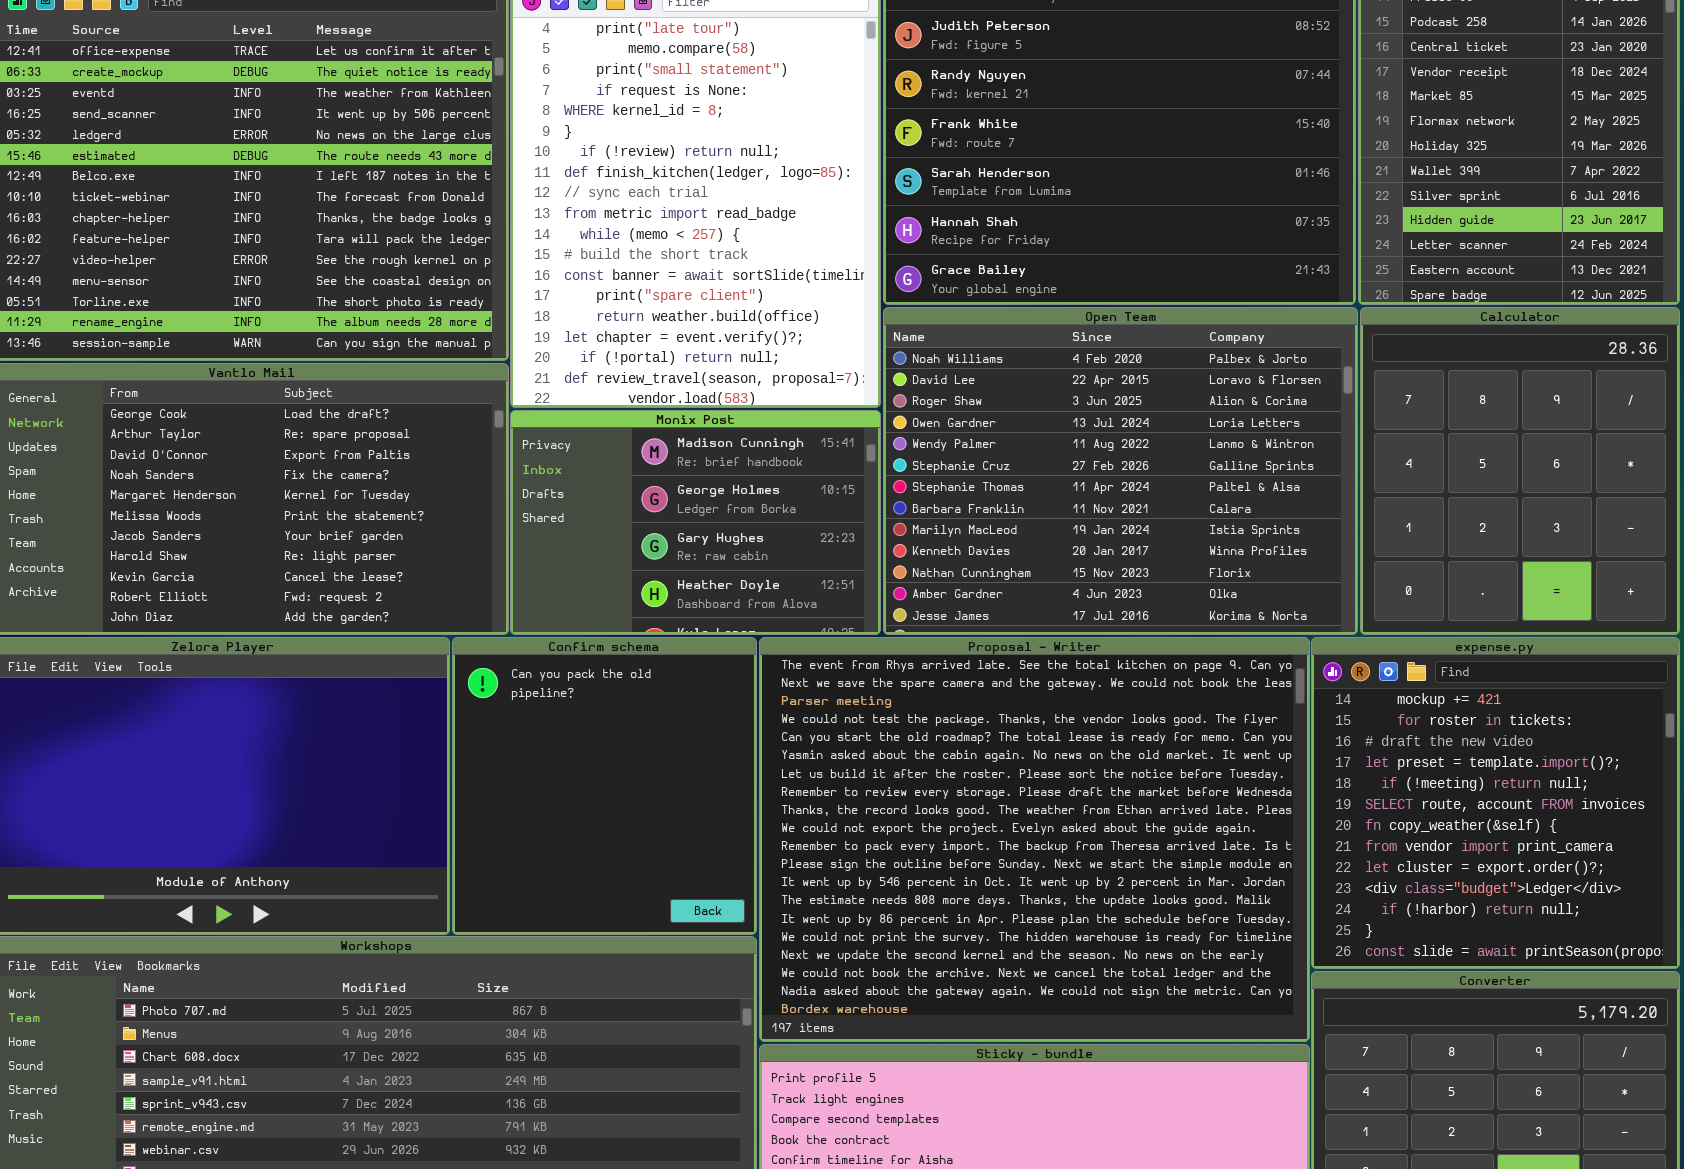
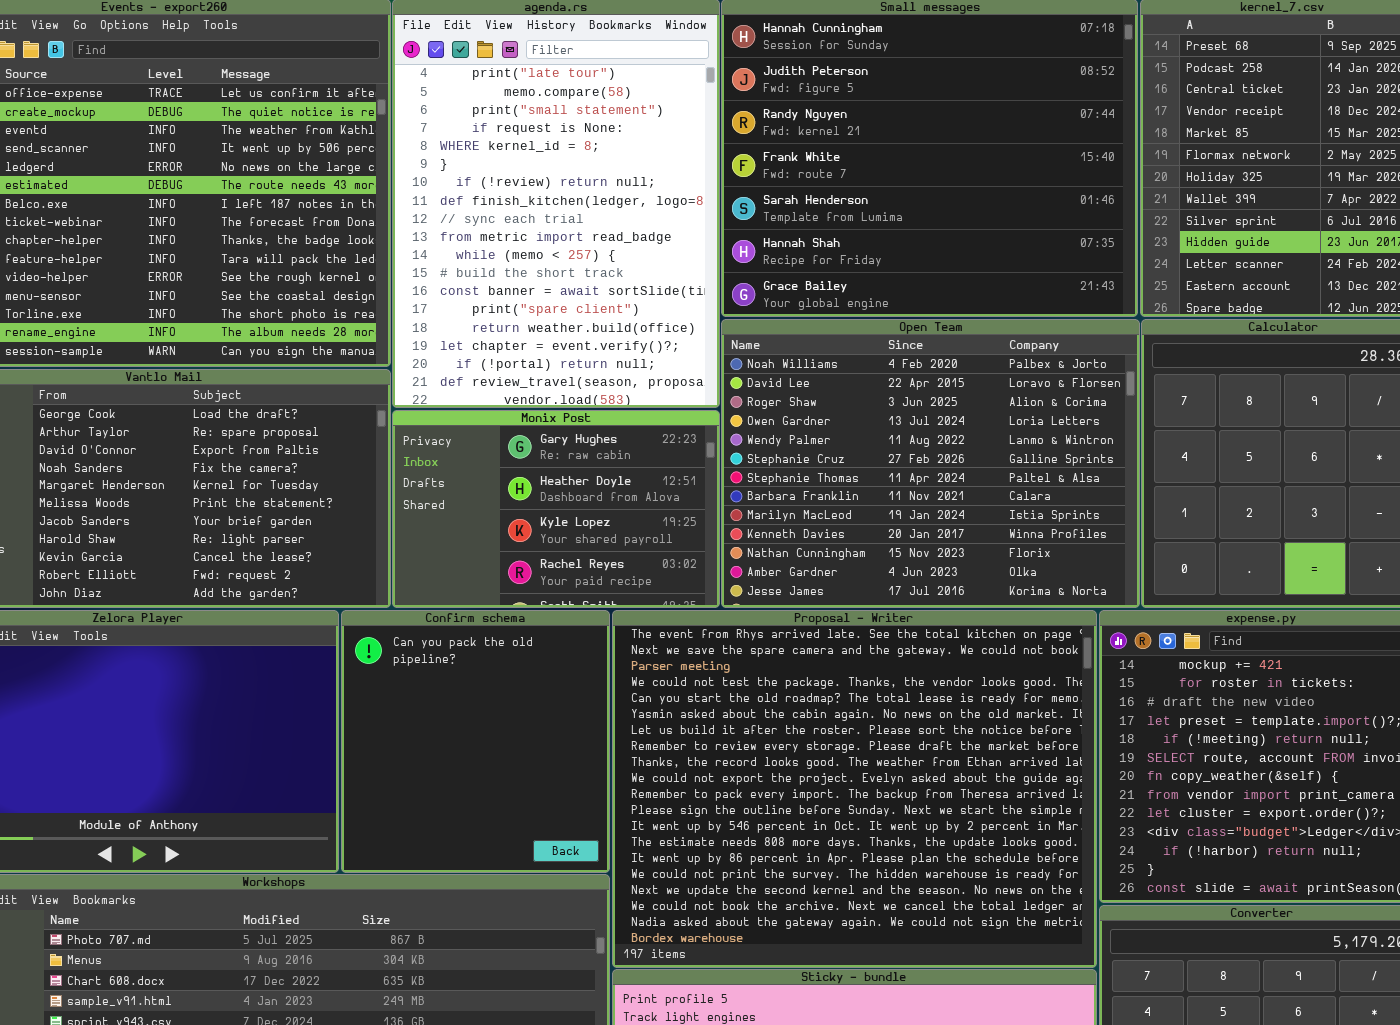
Monix Post: [510,410,881,635] -> [392,410,720,608], scrolled down 2 rows

